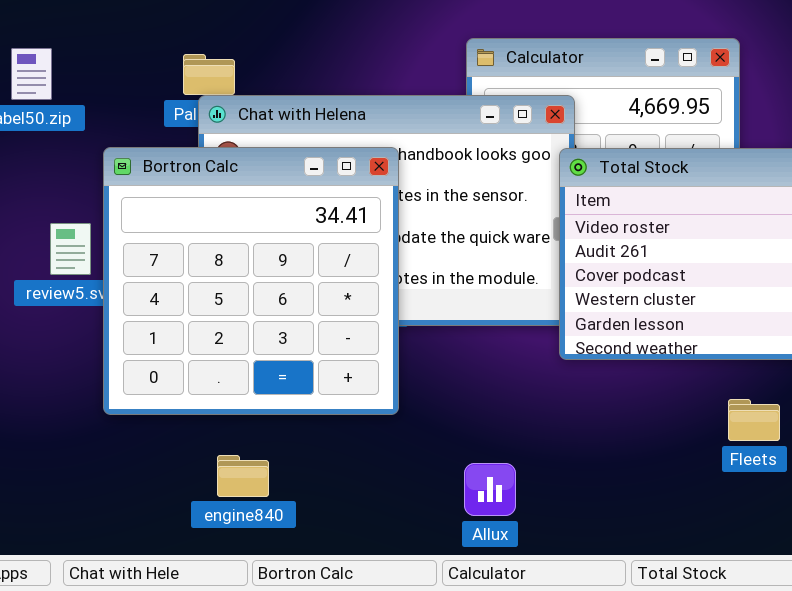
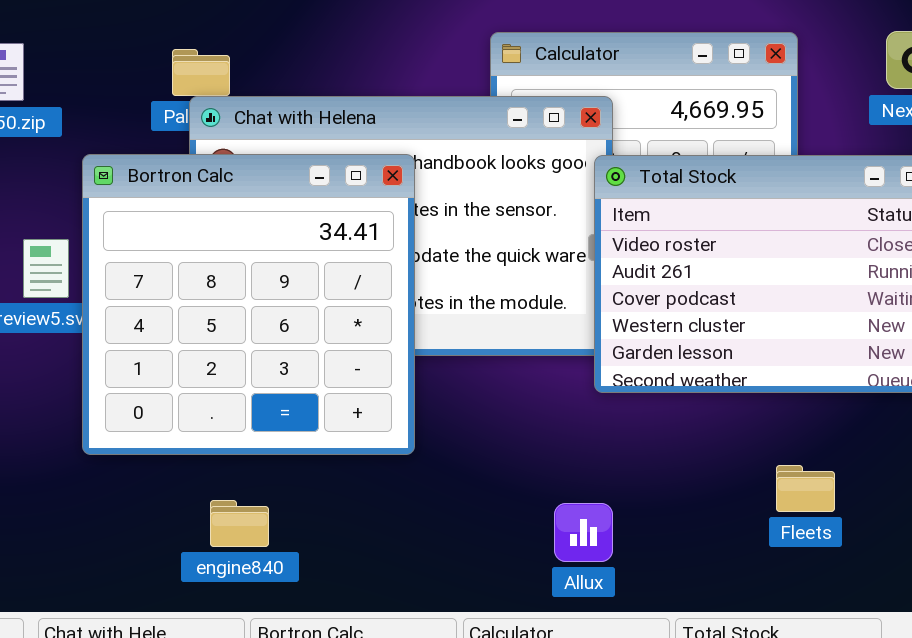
Fleets: [728,399,780,441] -> [776,465,835,512], moved
Allux: [464,463,516,516] -> [554,503,613,562], moved

